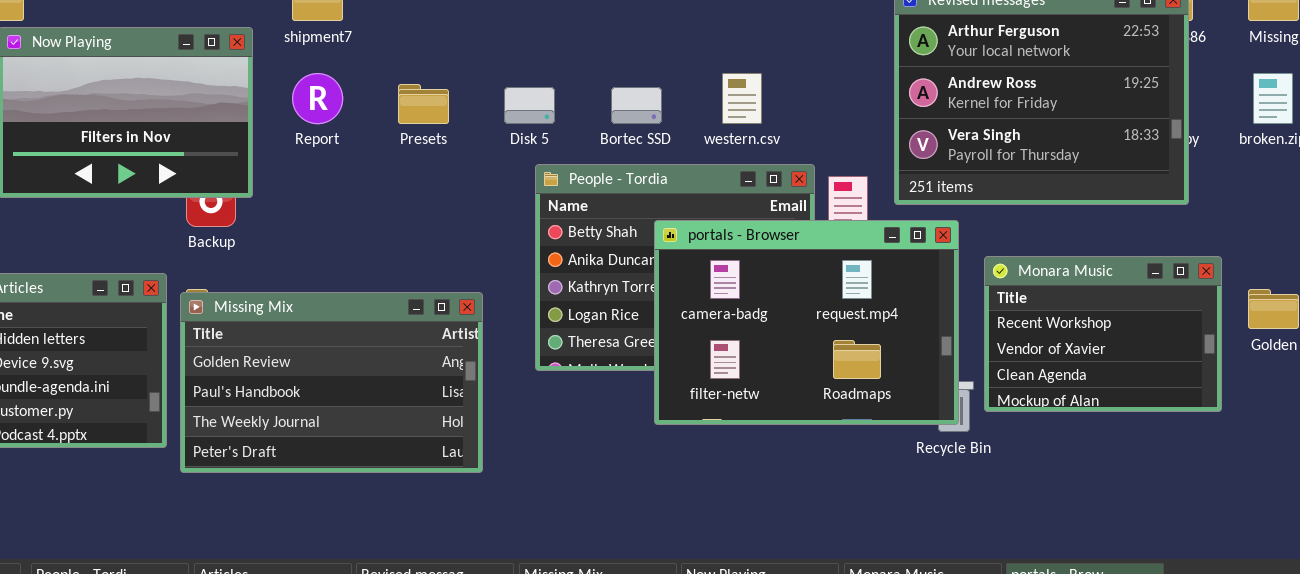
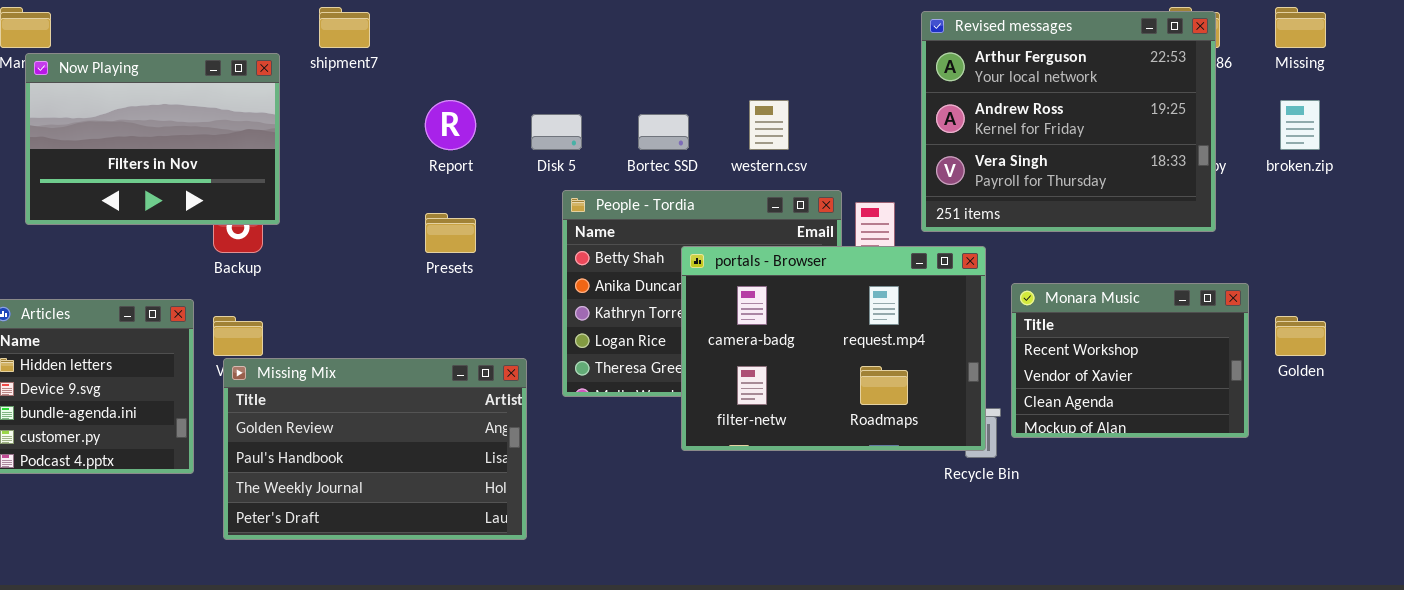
Report: [292,73,343,124] -> [425,100,476,150], moved
Presets: [398,84,449,124] -> [425,213,476,253], moved
Missing Mix: [180,292,483,473] -> [223,358,527,540], moved

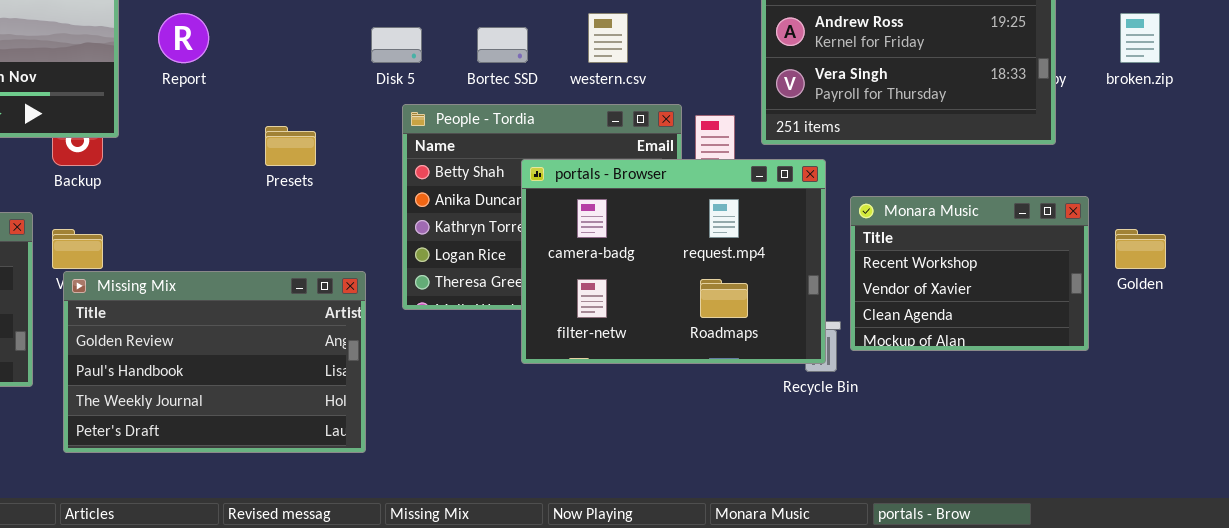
Report: [425,100,476,150] -> [158,13,209,63], moved

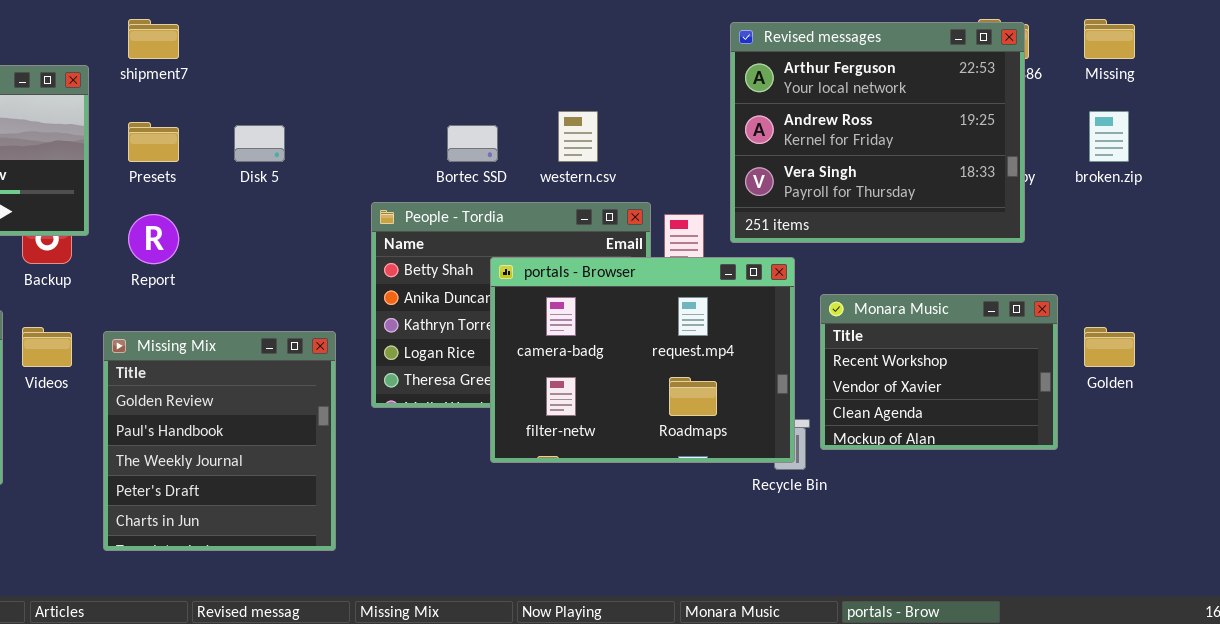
Report: [158,13,209,63] -> [128,214,179,264], moved
Disk 5: [371,27,422,63] -> [234,125,285,162], moved
Presets: [265,126,316,166] -> [128,122,179,162], moved
Missing Mix: [63,271,366,453] -> [103,331,336,551], resized

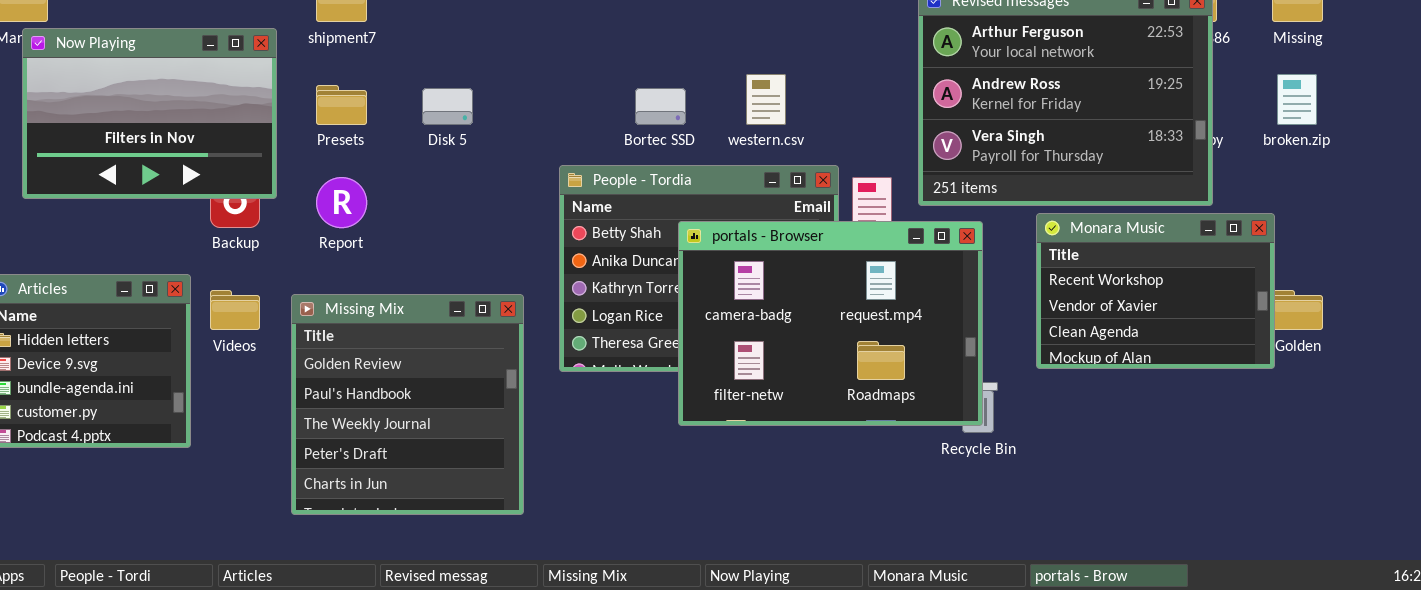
Monara Music: [820,294,1058,450] -> [1036,213,1275,369], moved

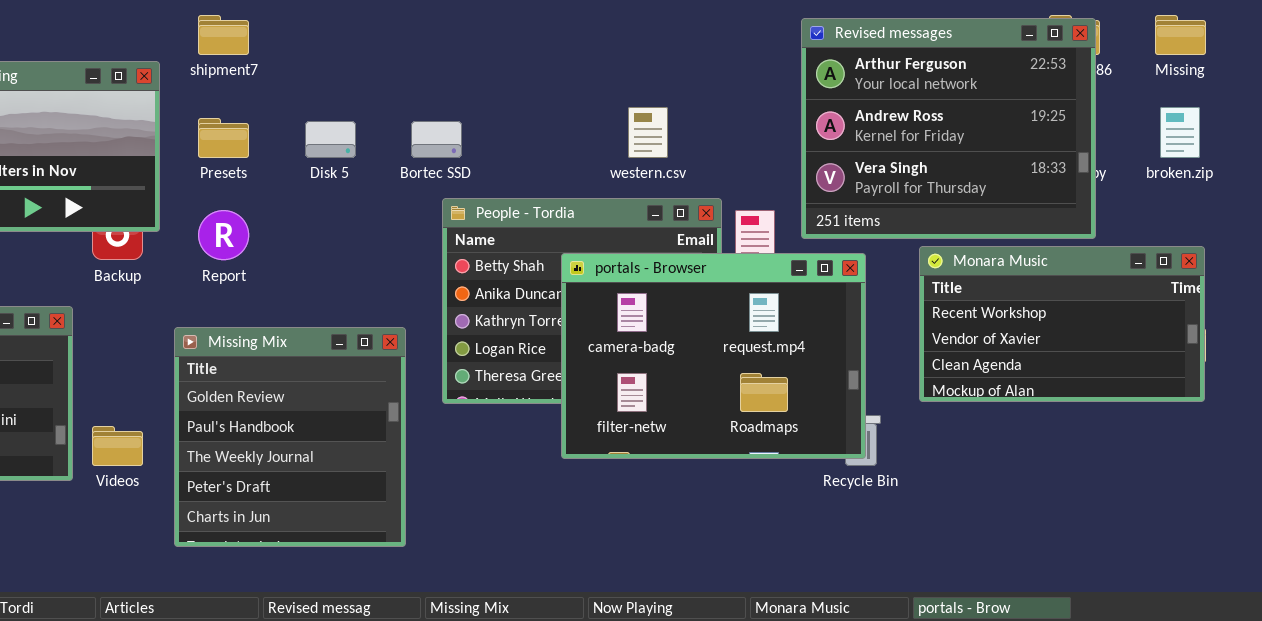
Bortec SSD: [635,88,686,125] -> [411,121,462,158], moved
Monara Music: [1036,213,1275,369] -> [919,246,1205,402], resized
Videos: [210,290,260,330] -> [92,426,143,466], moved

